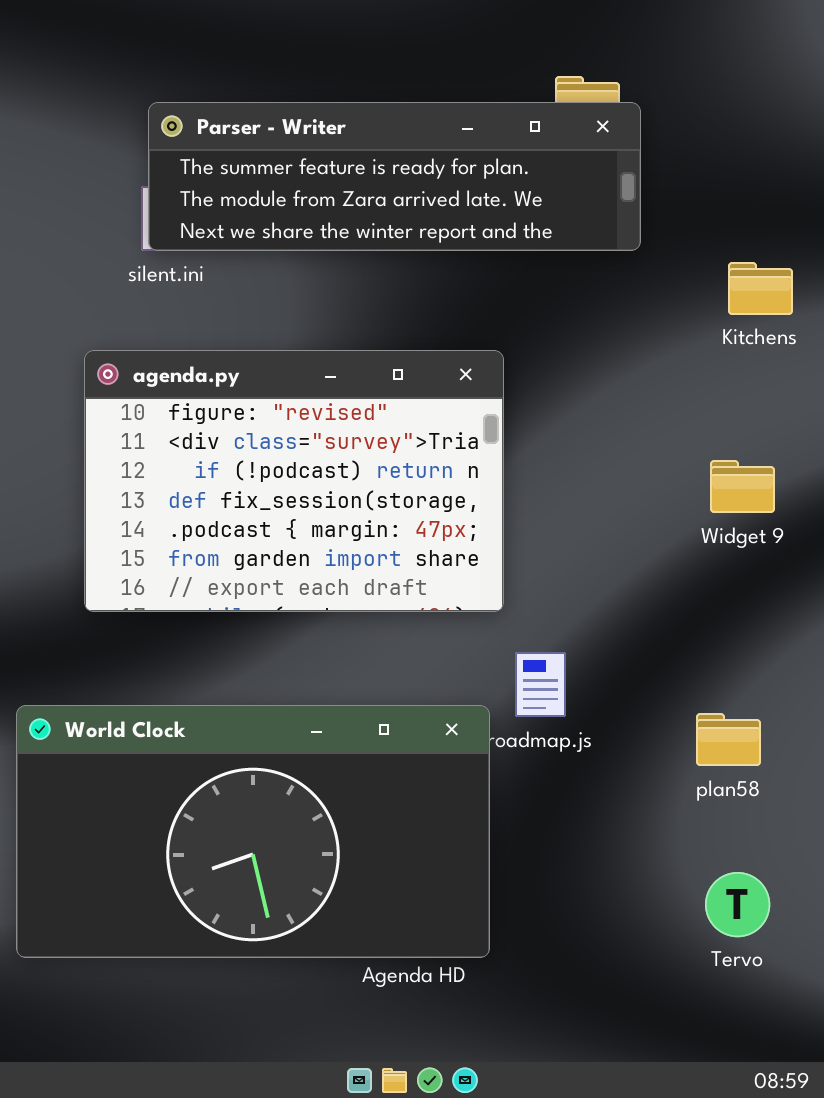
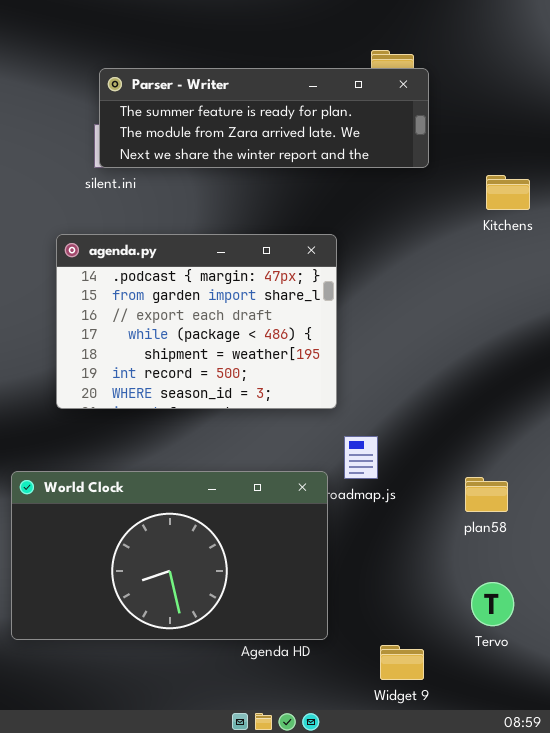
agenda.py: [84,350,504,612] -> [56,234,337,409], scrolled down 4 rows
Widget 9: [710,460,775,513] -> [380,645,424,680], moved

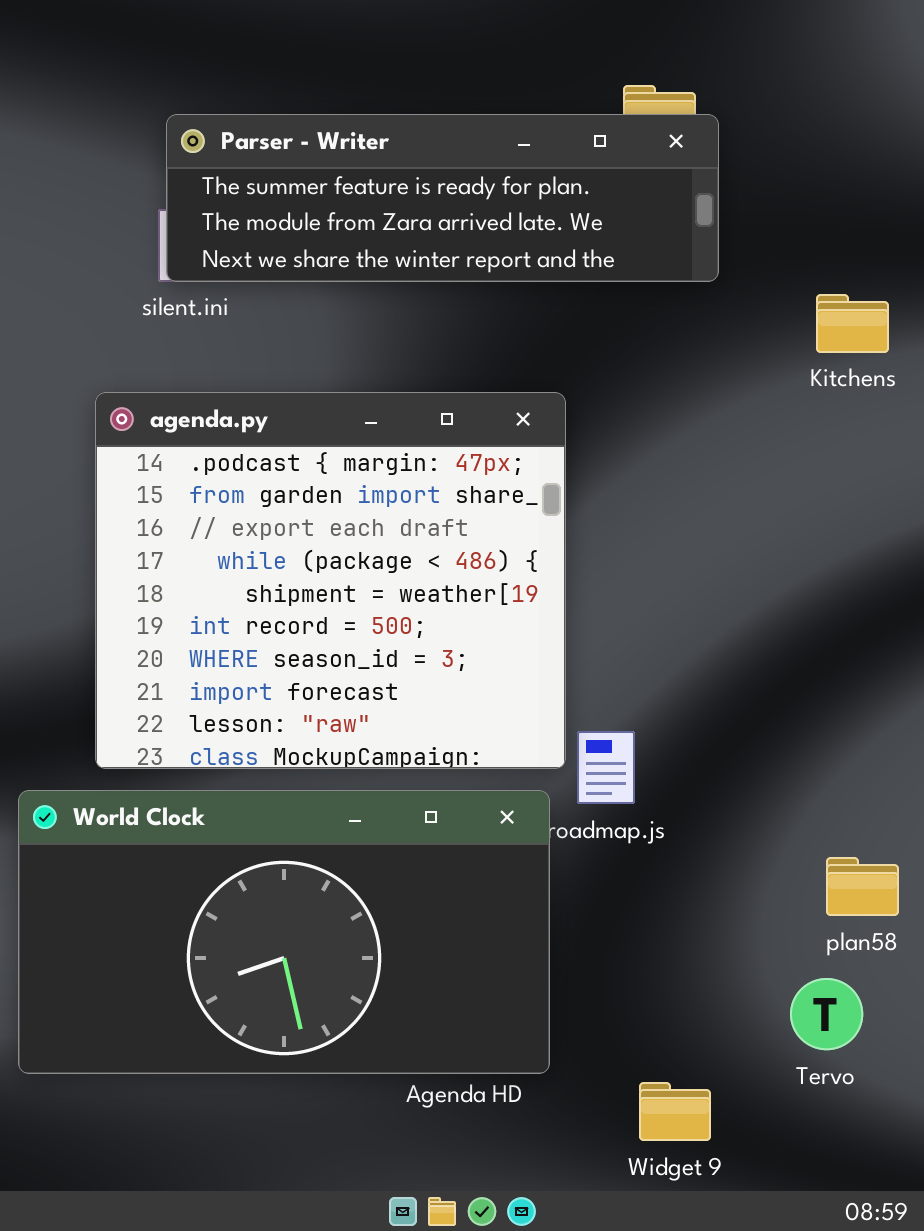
agenda.py: [56,234,337,409] -> [95,392,566,769], resized
plan58: [465,477,508,512] -> [826,857,899,916], moved

